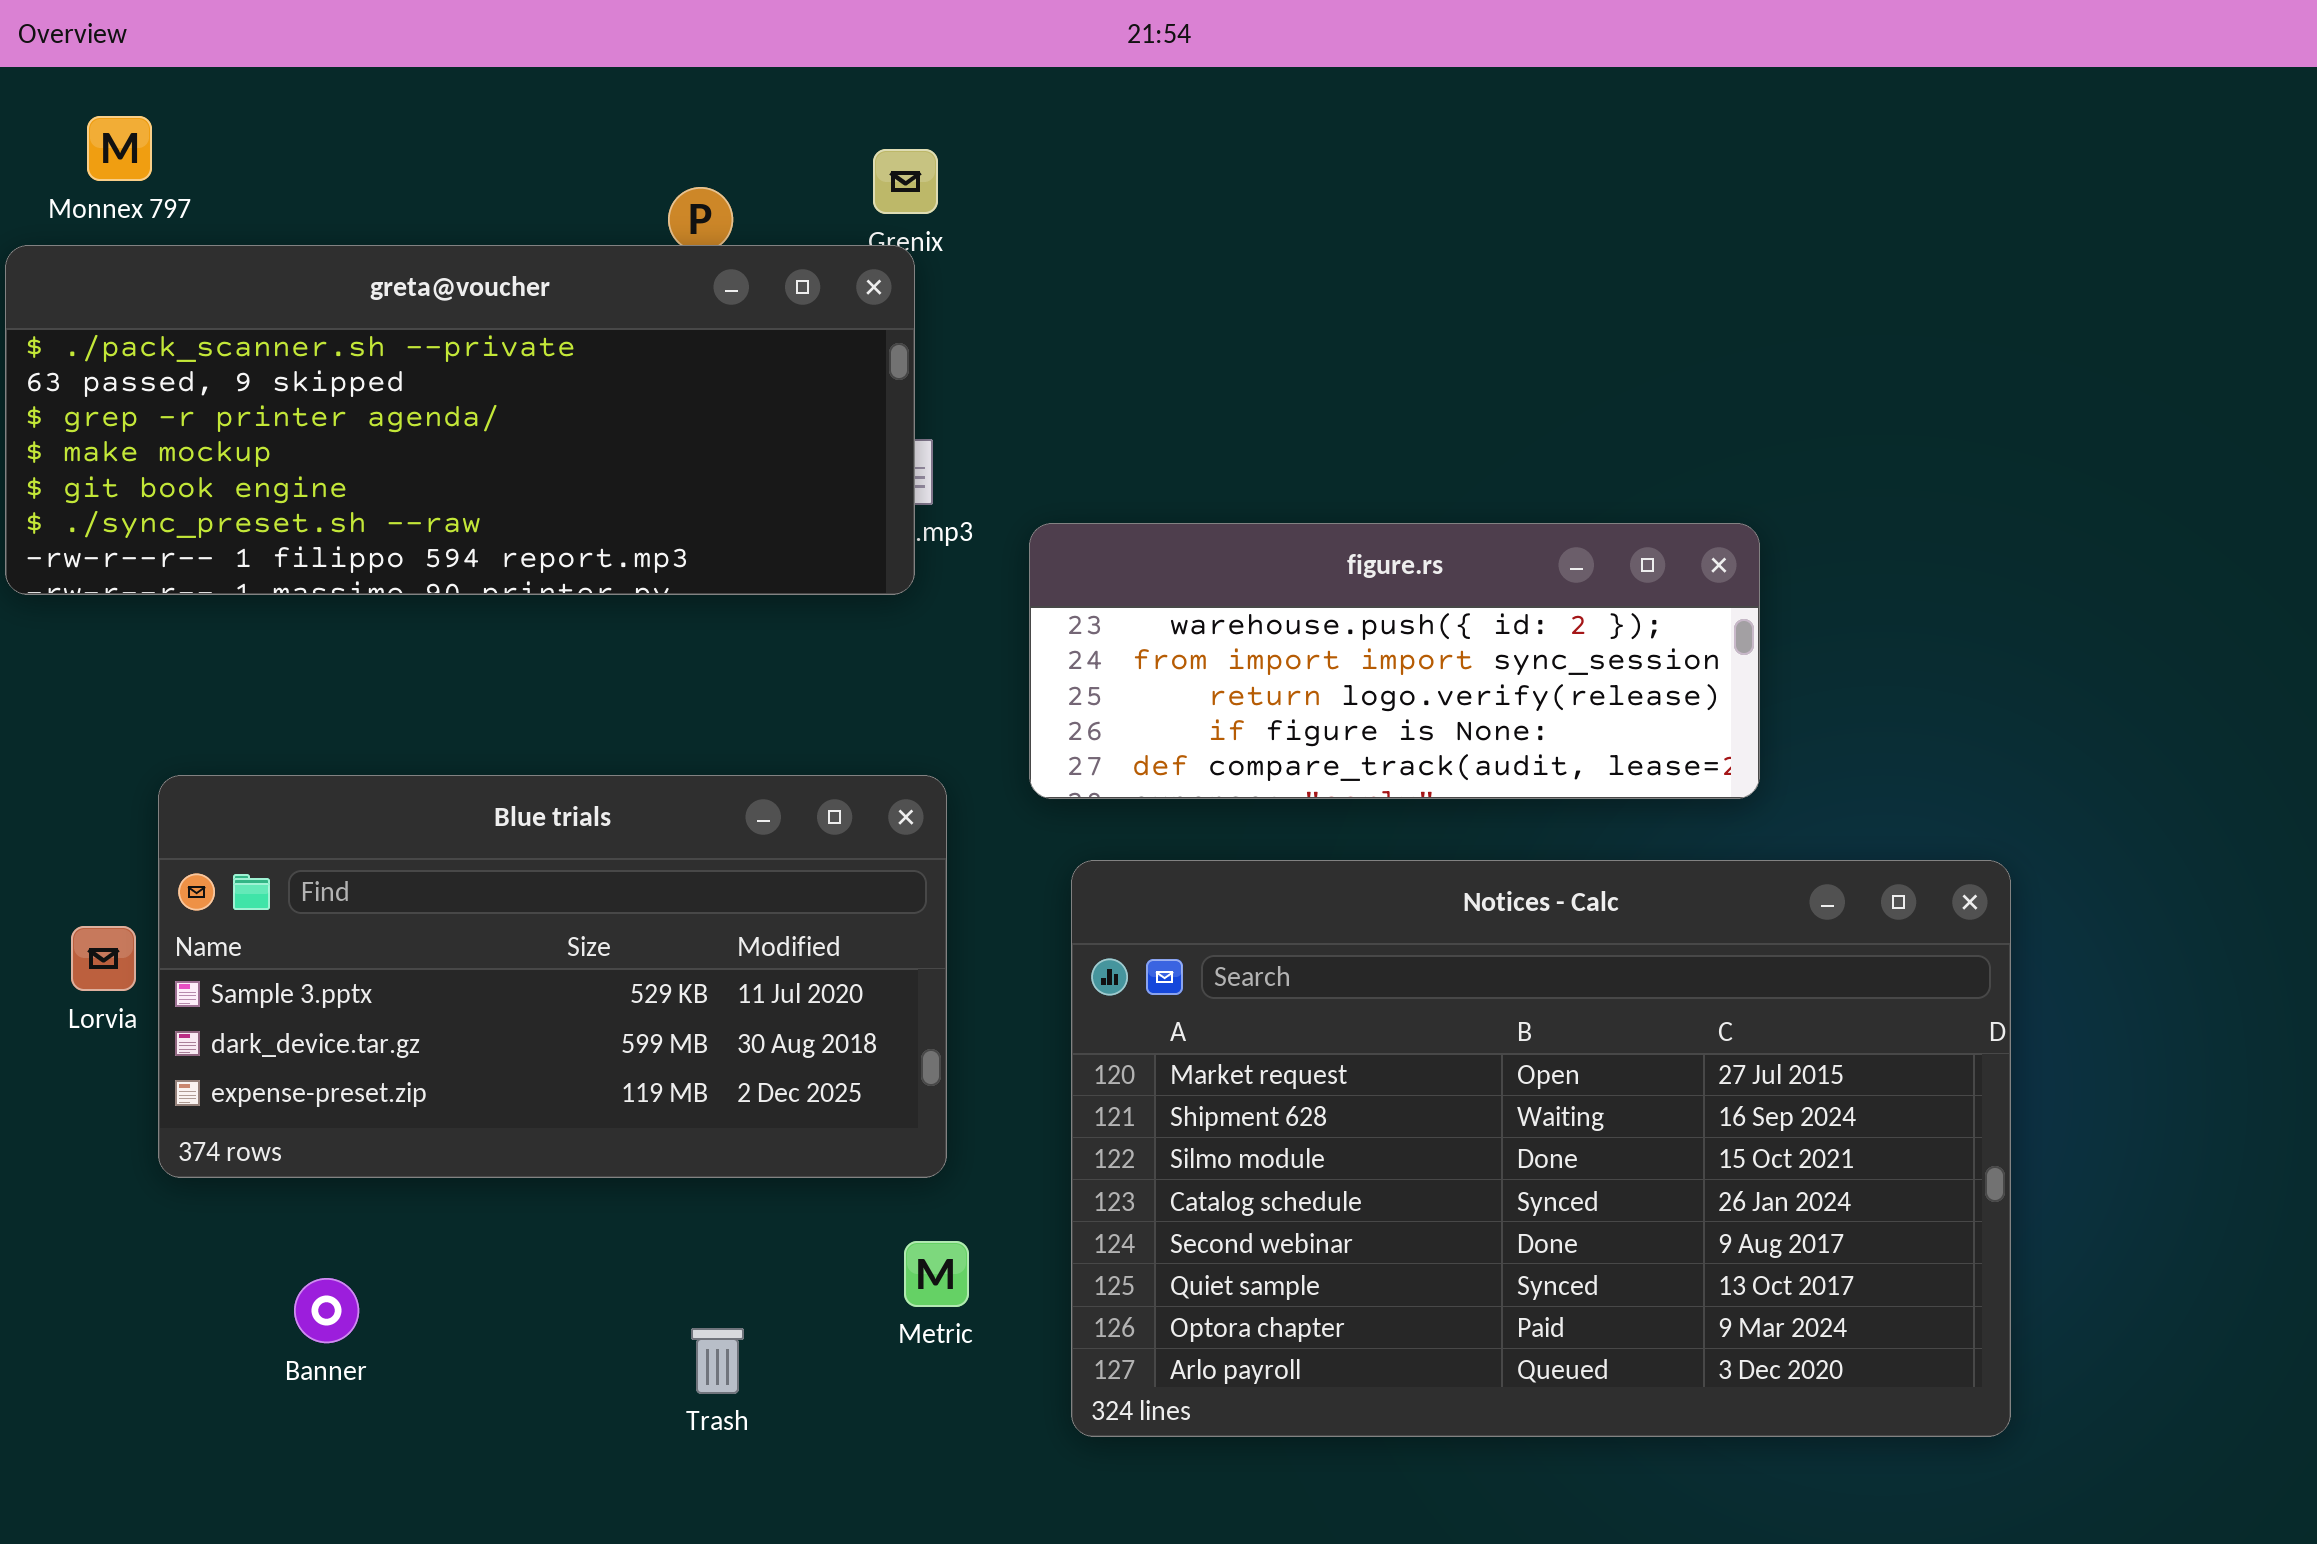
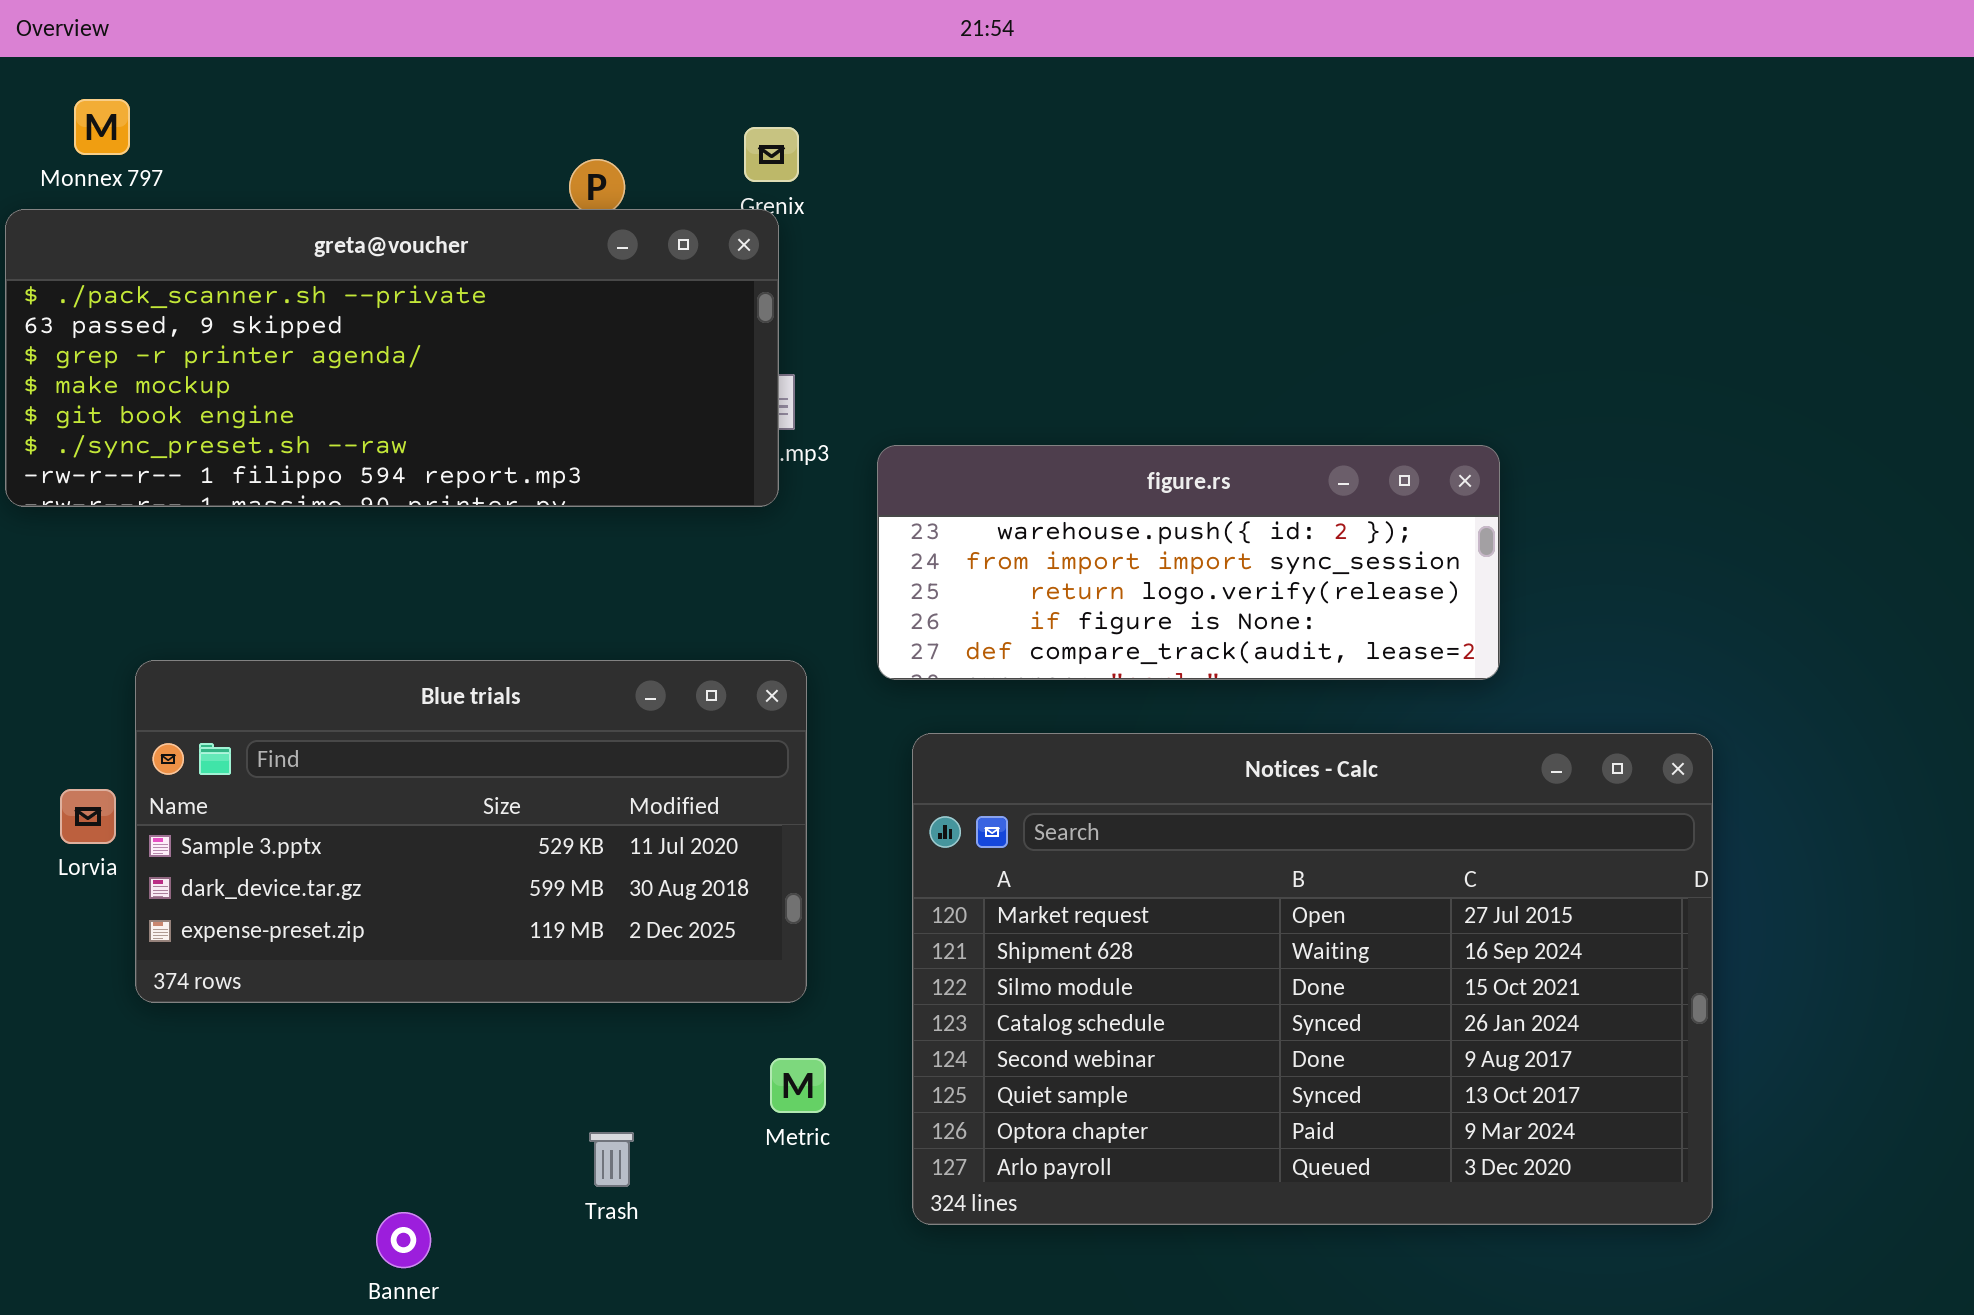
Banner: [294,1278,359,1343] -> [376,1212,431,1268], moved

